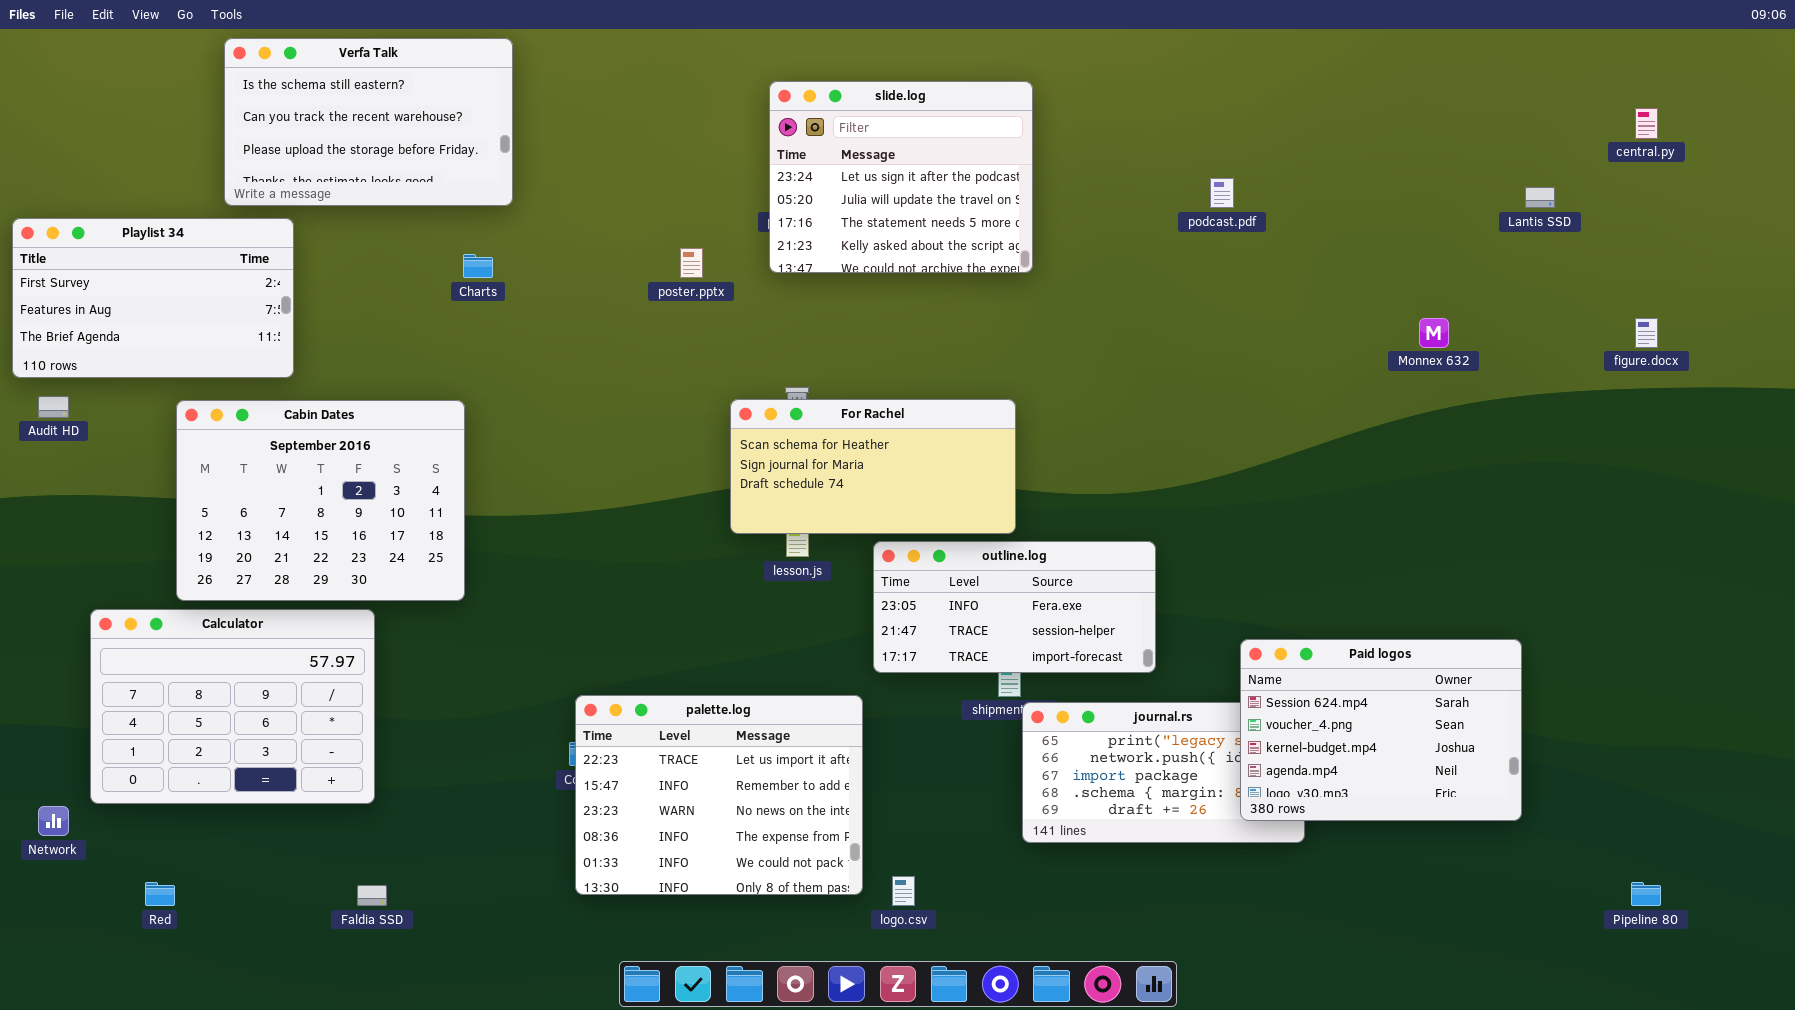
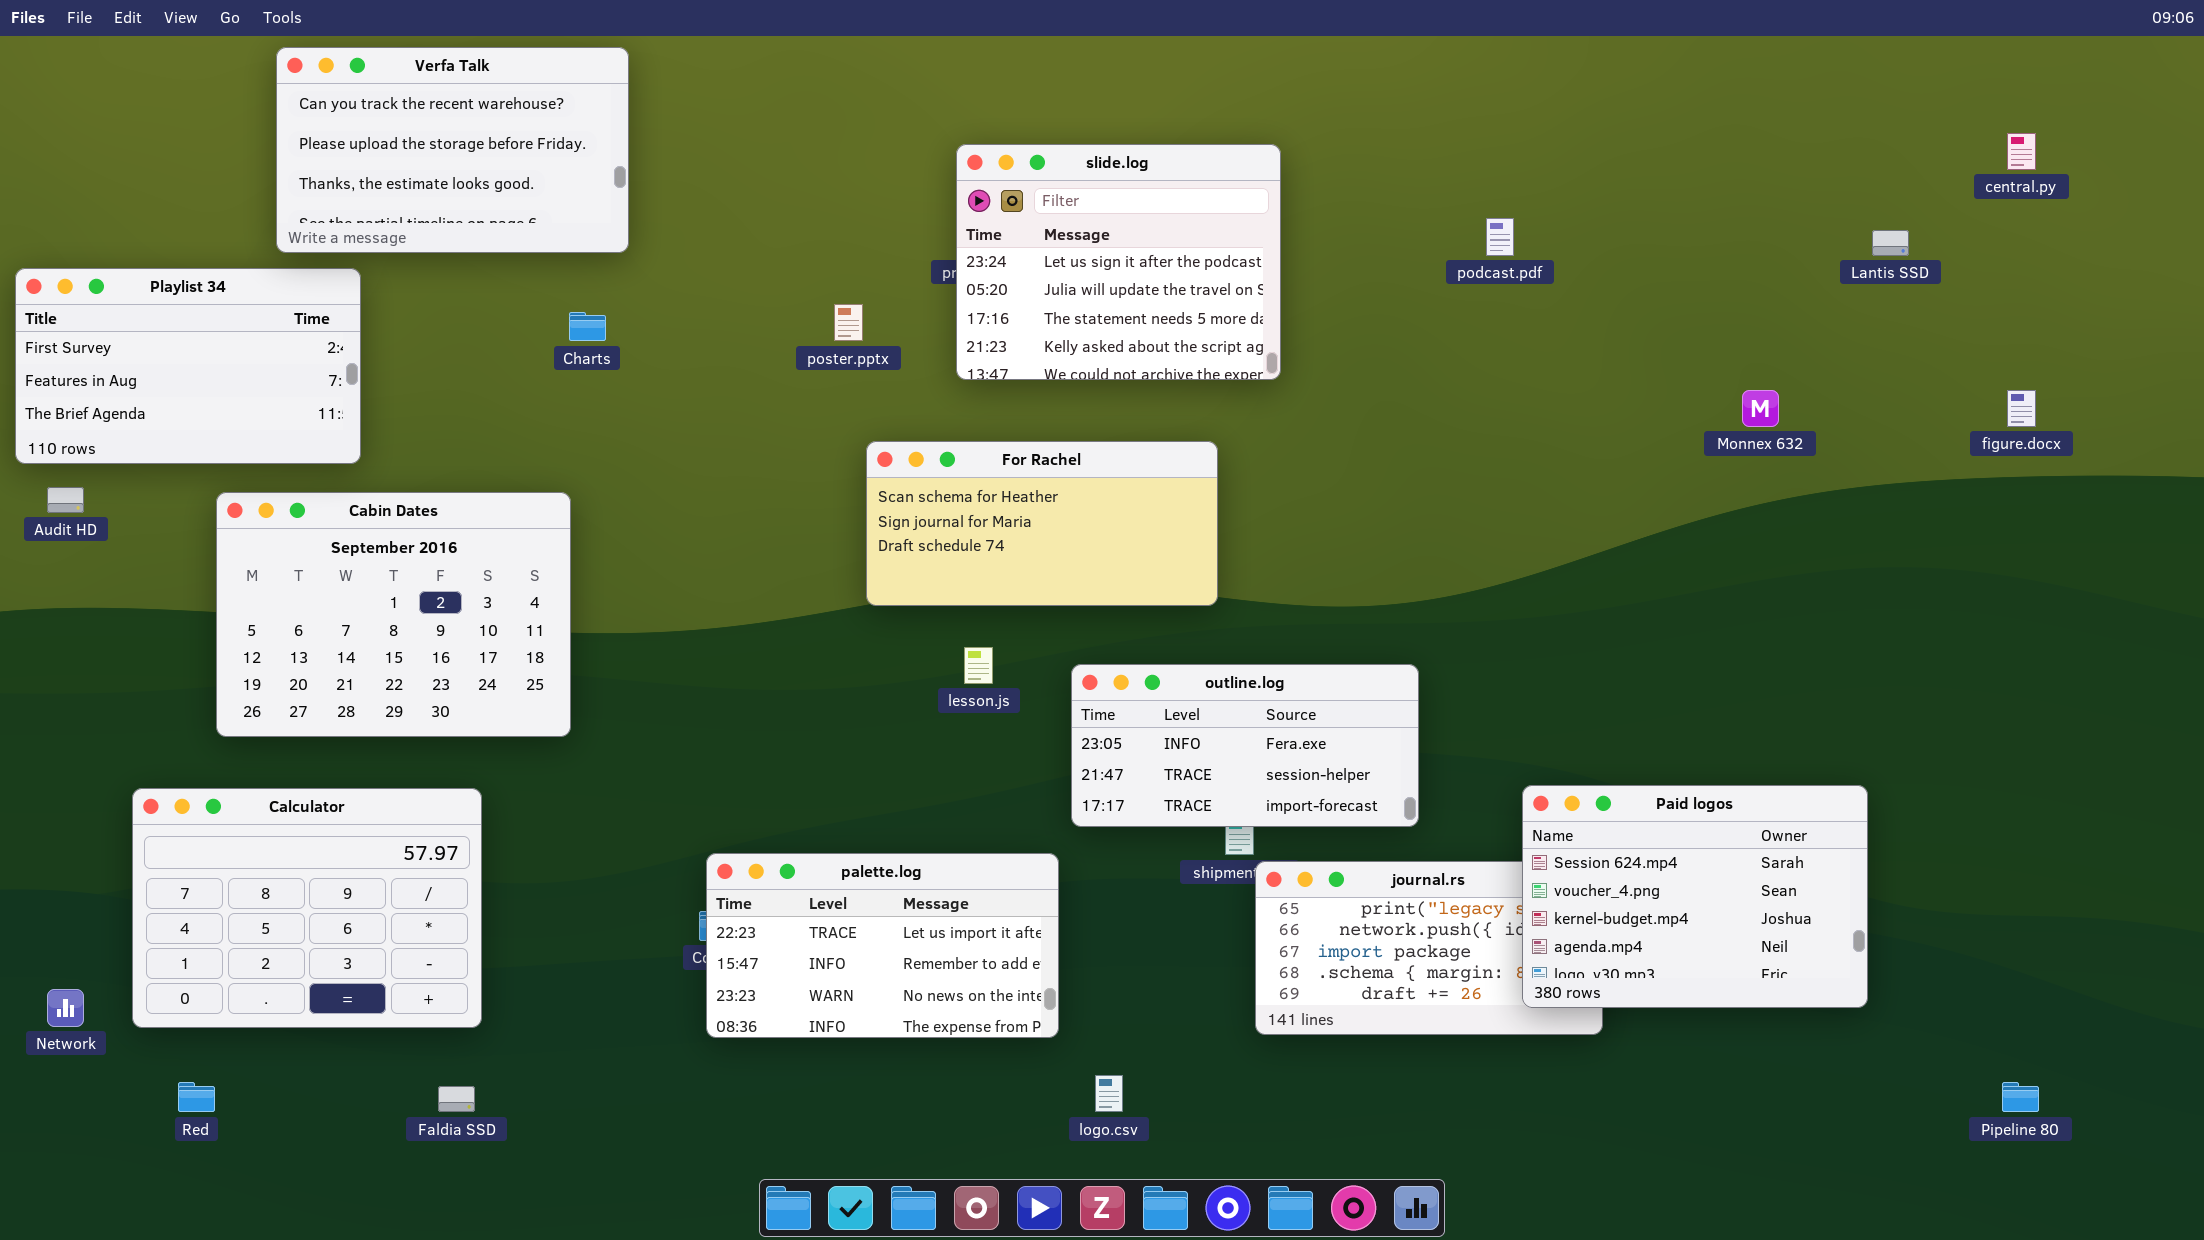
Verfa Talk: [224,38,513,206] -> [276,47,629,253], scrolled down 1 row
slide.log: [769,81,1033,273] -> [956,144,1281,380], moved
For Rachel: [730,399,1016,534] -> [866,441,1218,606], moved
Calculator: [90,609,375,804] -> [132,788,482,1028], moved
palette.log: [575,695,863,895] -> [706,853,1059,1038], resized

